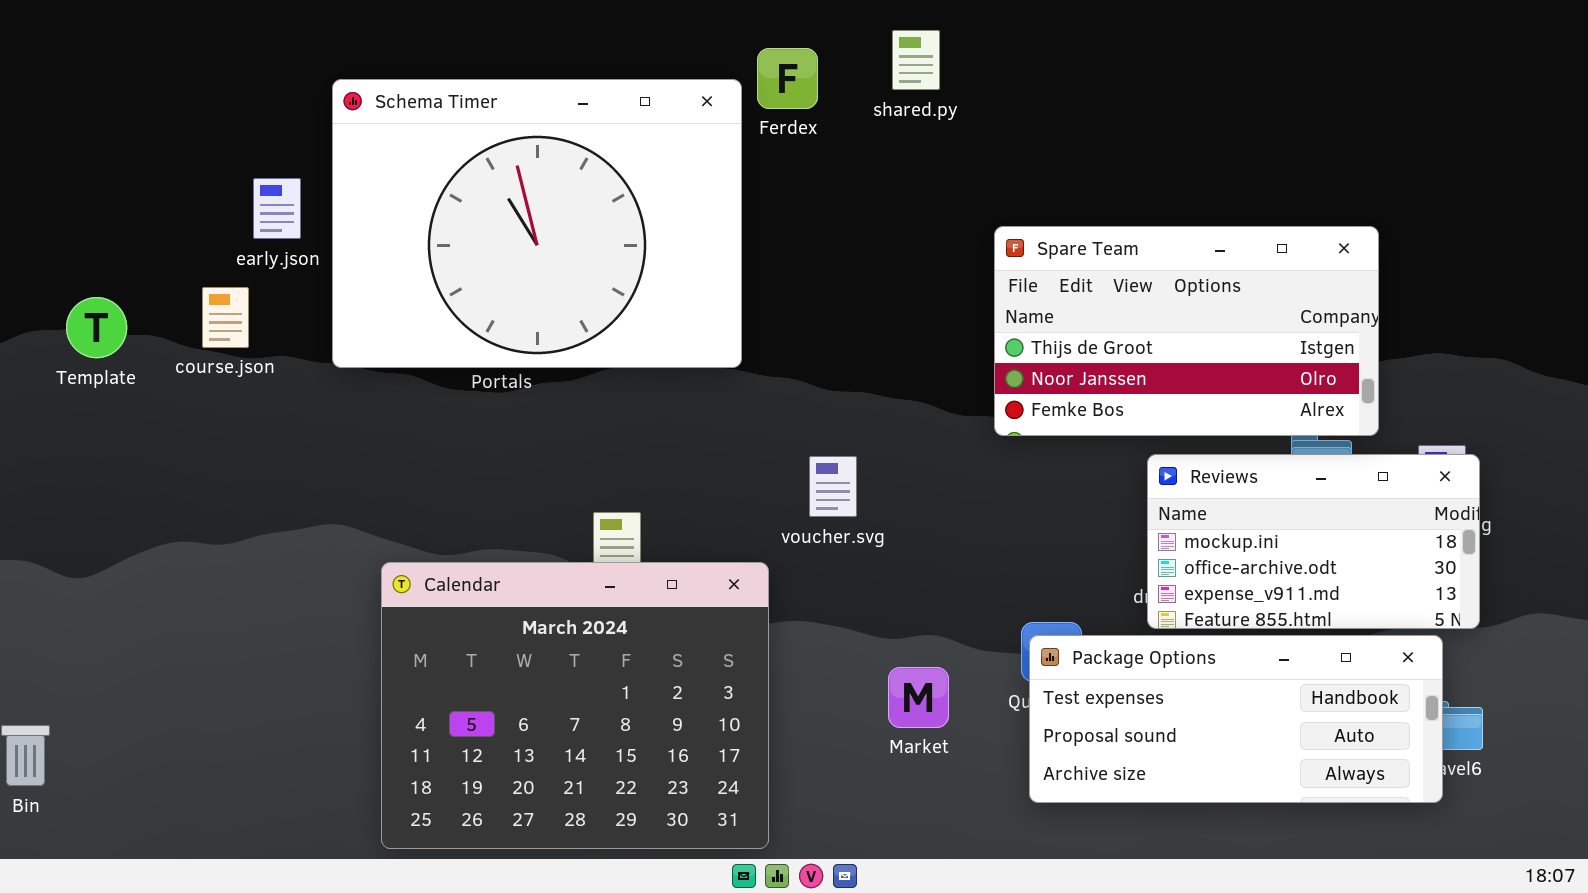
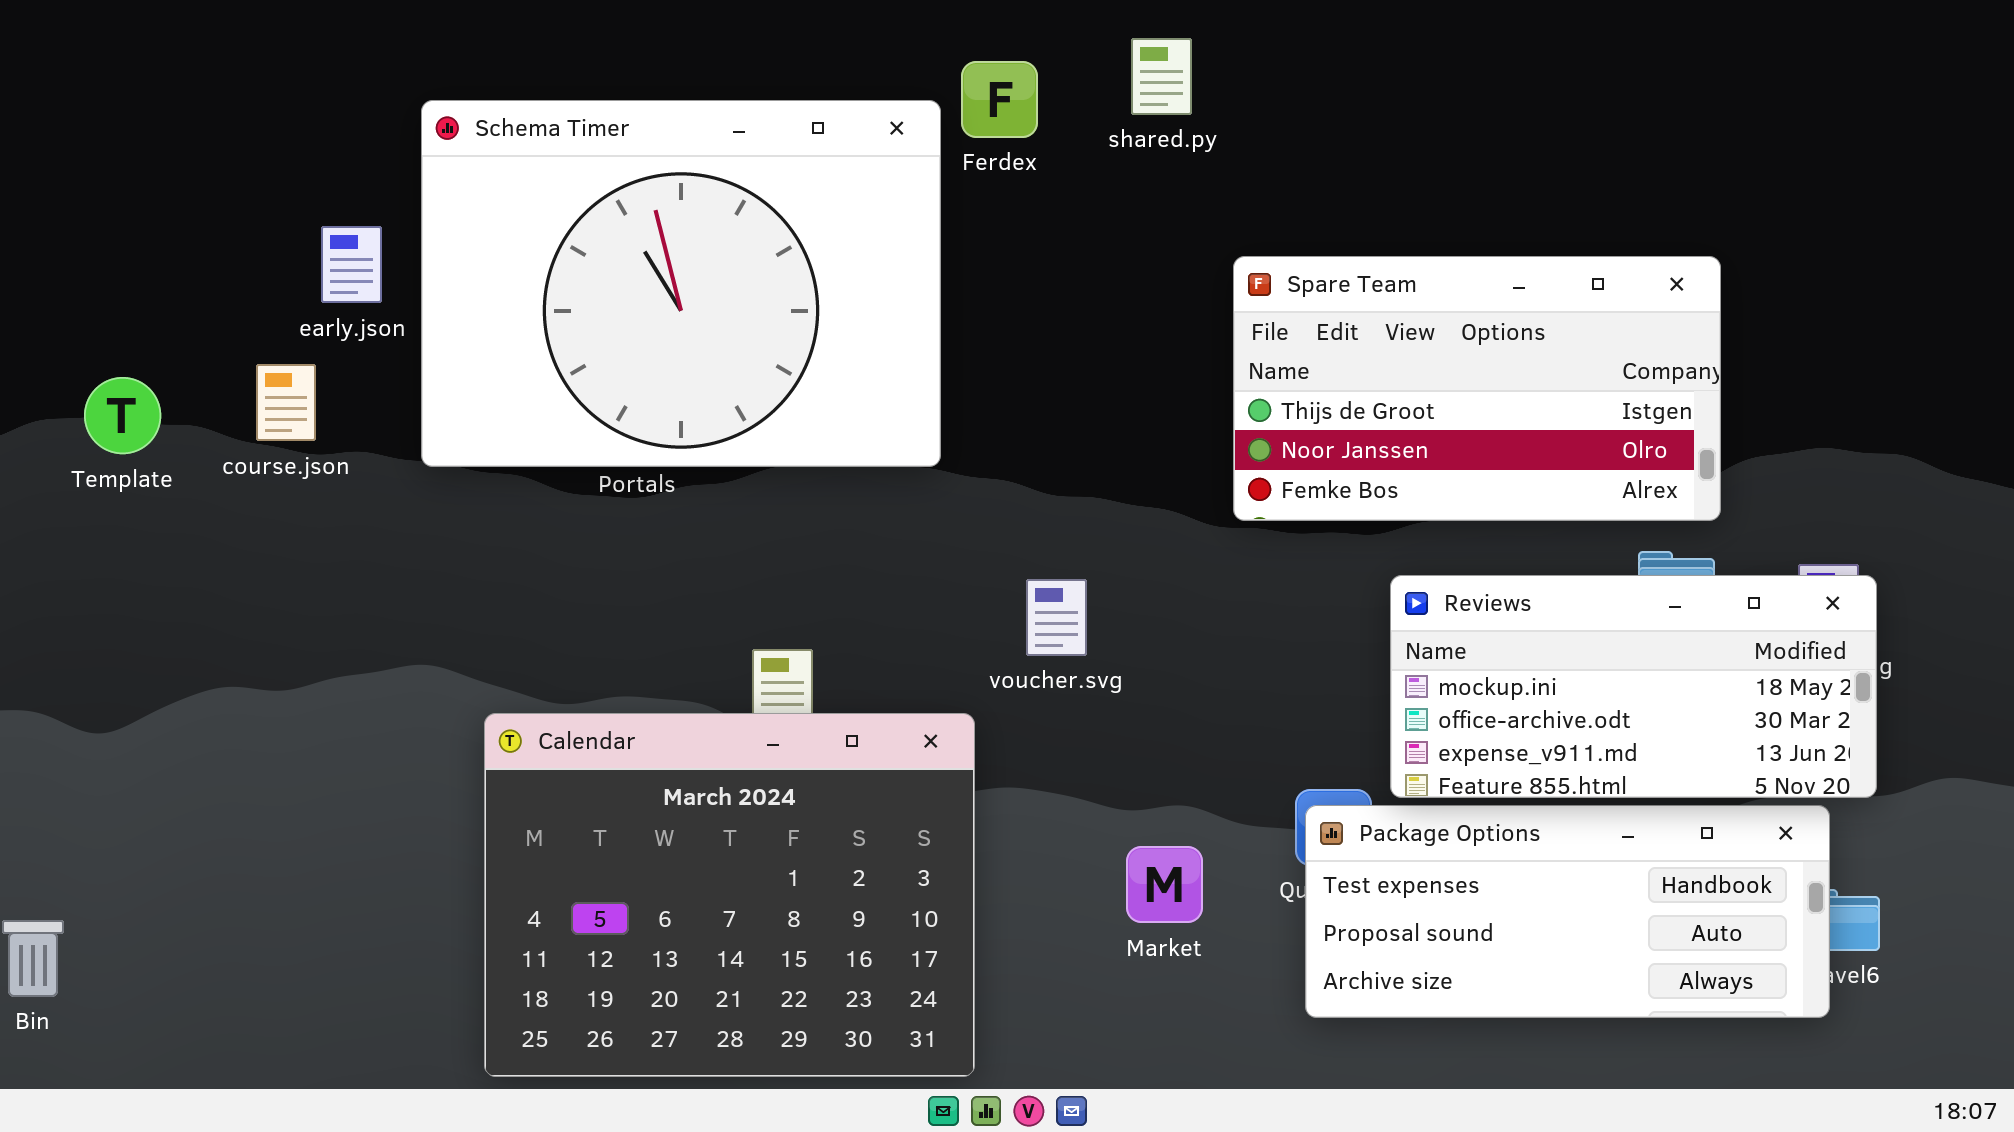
Spare Team: [994,226,1379,436] -> [1233,256,1721,521], moved
Reviews: [1147,454,1480,629] -> [1390,575,1877,798], resized

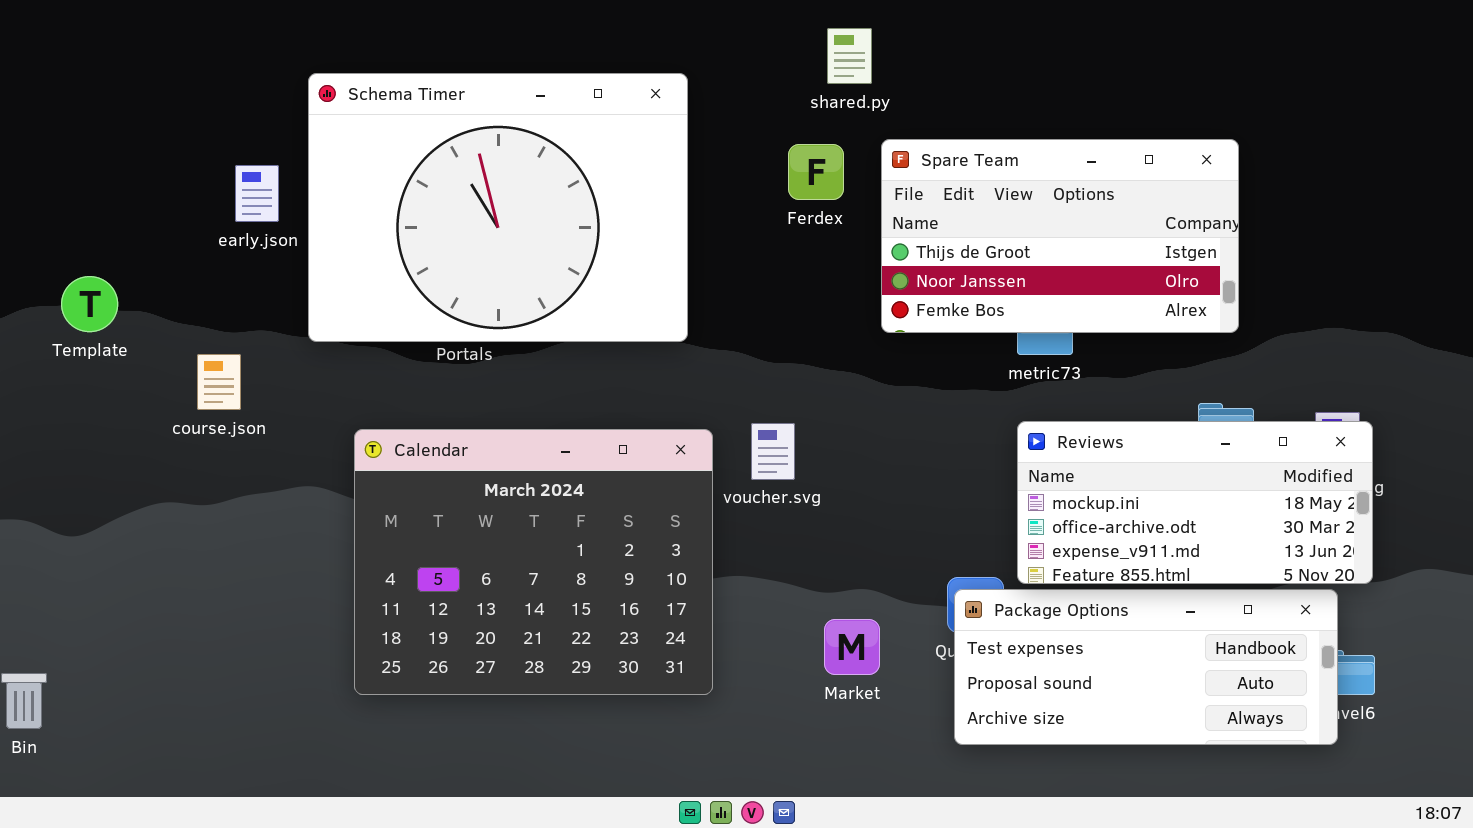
Ferdex: [961,61,1038,138] -> [788,144,844,200], moved
Spare Team: [1233,256,1721,521] -> [881,139,1239,333], moved
course.json: [256,364,316,441] -> [197,354,241,410], moved
Calendar: [484,713,975,1077] -> [354,429,713,695], moved

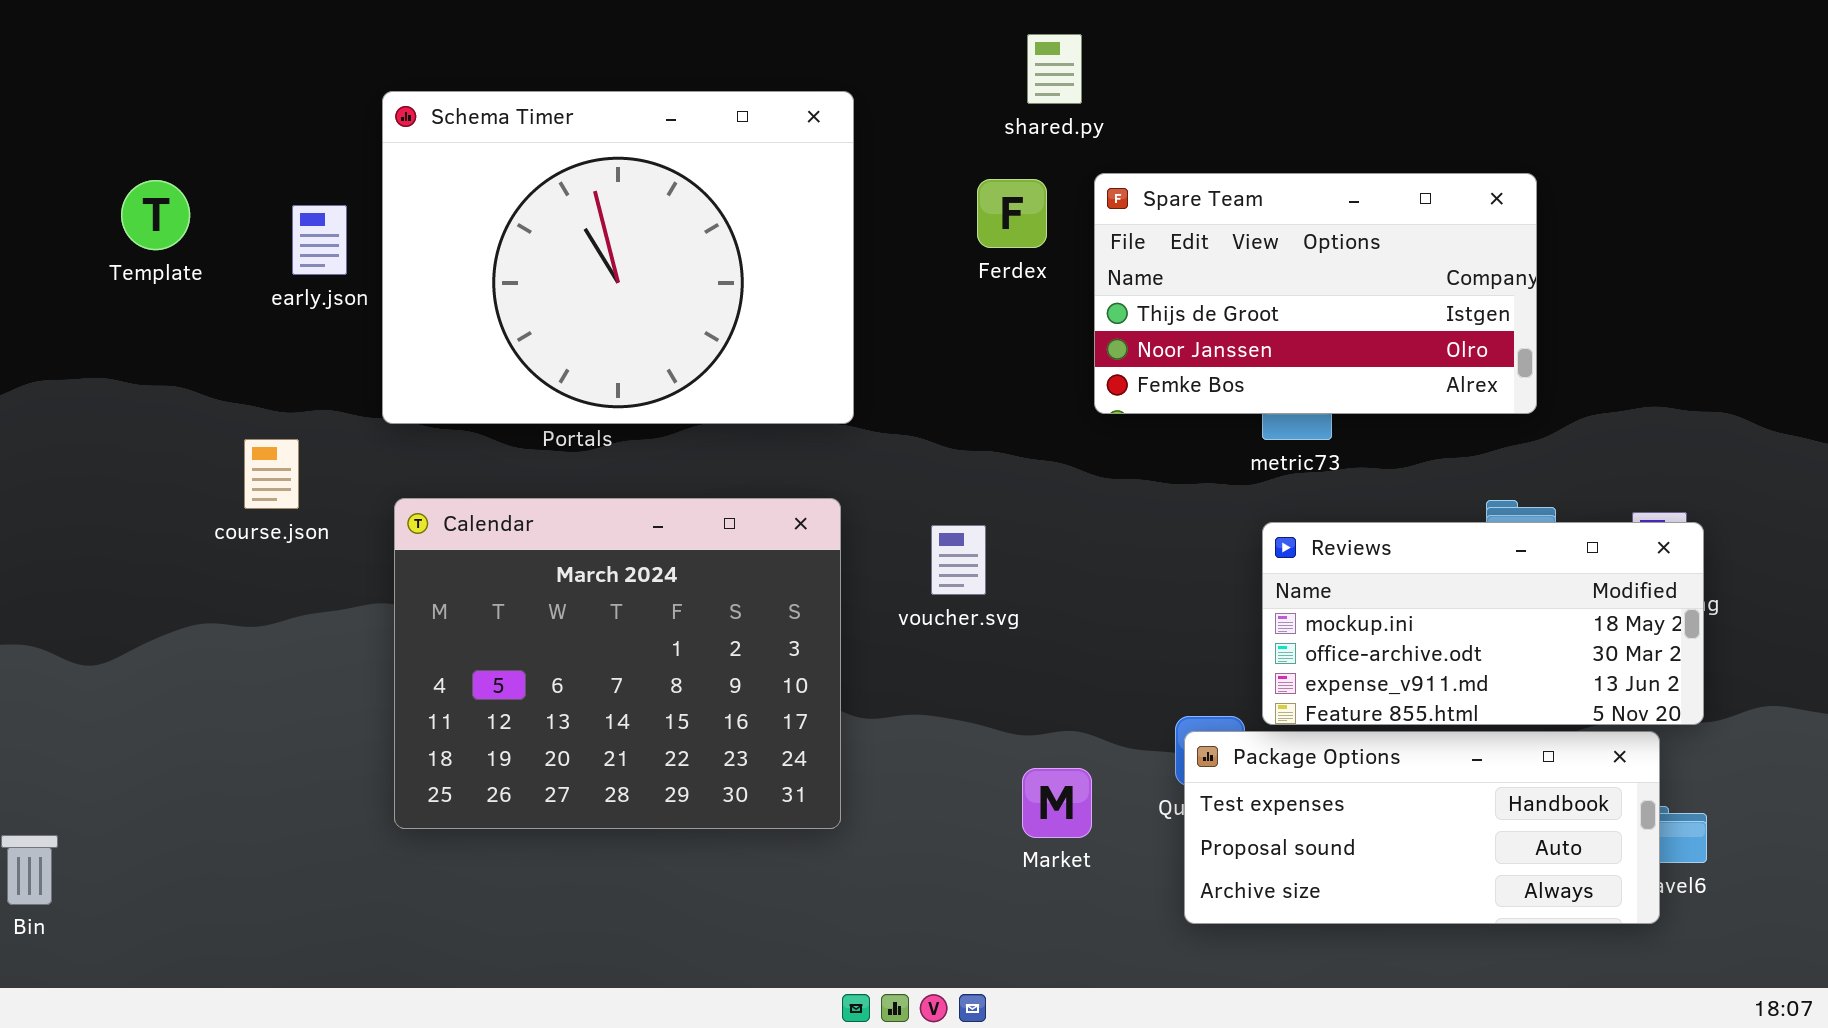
Template: [61,276,118,332] -> [121,180,190,250], moved
Calendar: [354,429,713,695] -> [394,498,841,829], moved

